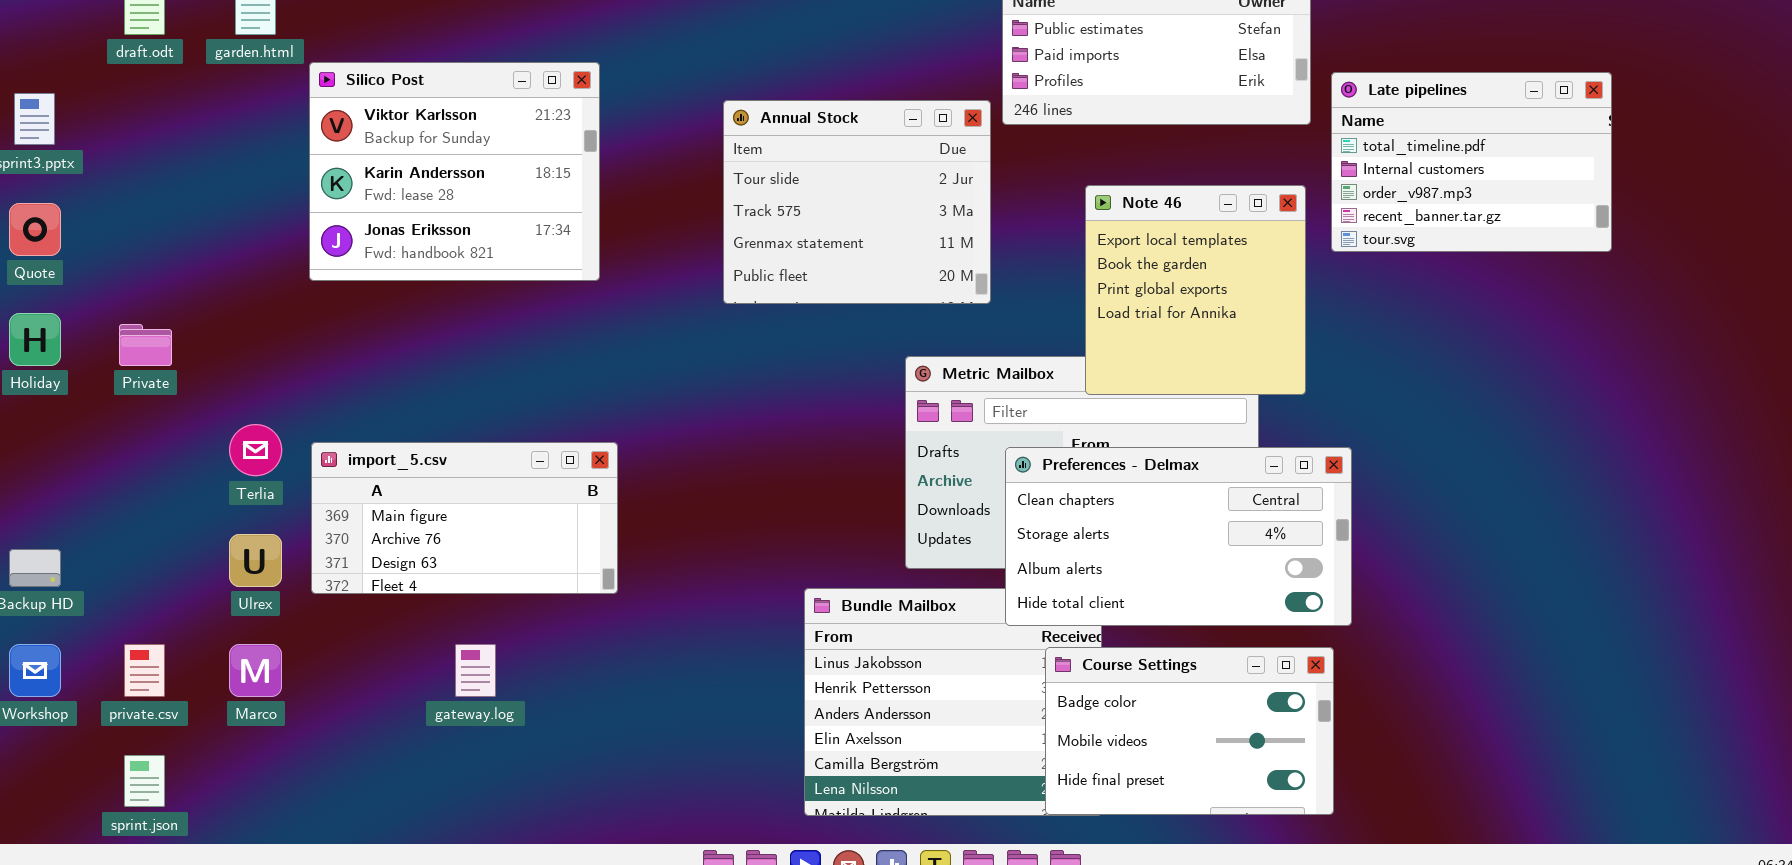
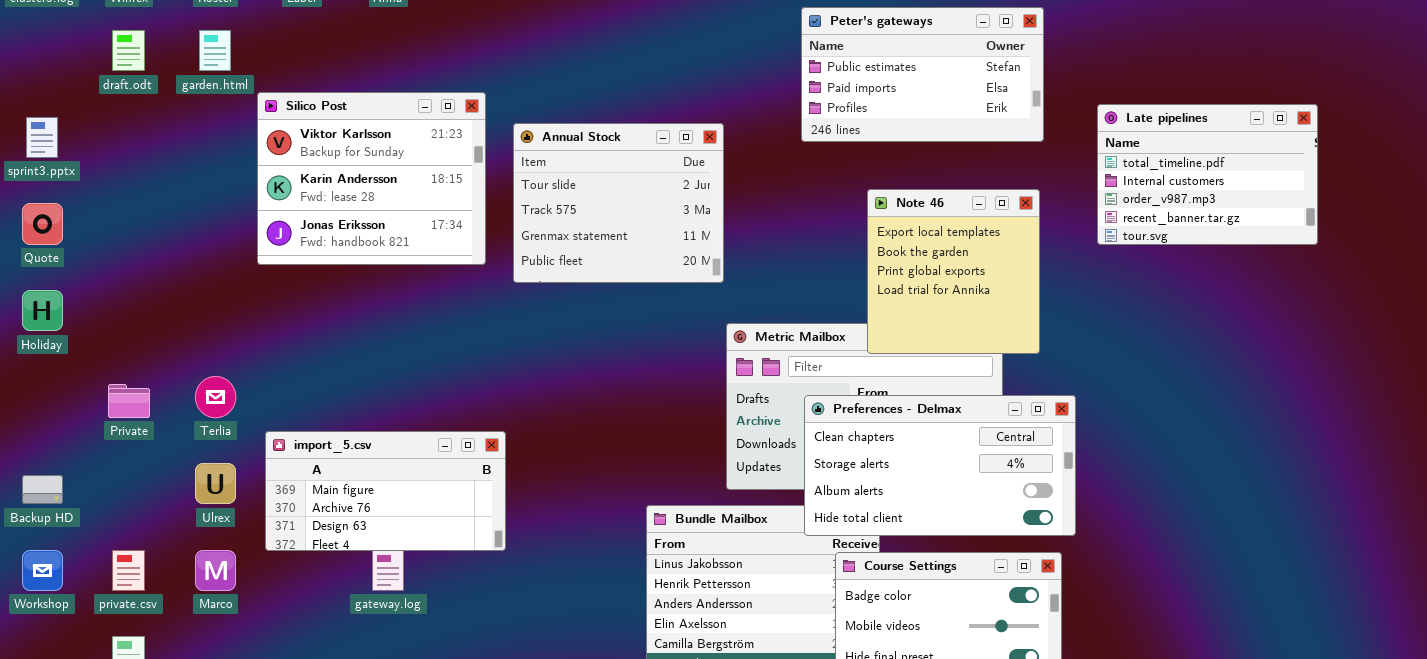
Late pipelines: [1331,72,1612,252] -> [1097,104,1318,245], moved
Annual Stock: [723,100,991,304] -> [513,123,724,283], moved
Private: [119,324,172,366] -> [108,384,150,418], moved
import_5.csv: [311,442,618,594] -> [265,431,506,551], moved

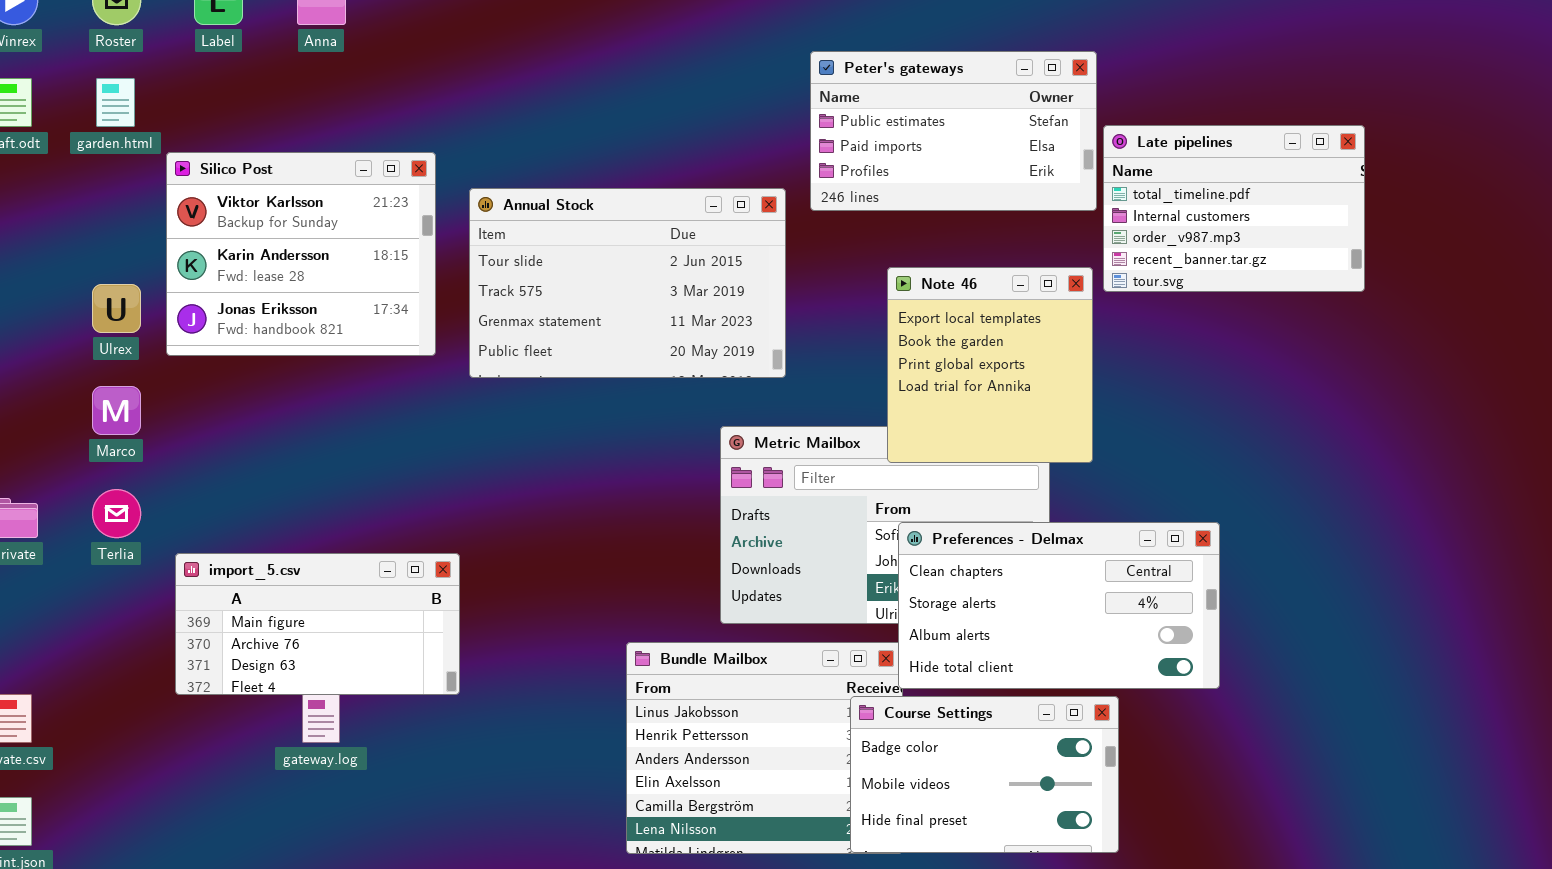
Late pipelines: [1097,104,1318,245] -> [1103,125,1365,292], moved
Annual Stock: [513,123,724,283] -> [469,188,786,378], resized
Preferences - Delmax: [804,395,1076,536] -> [898,522,1220,689], moved
Ulrex: [195,463,236,504] -> [92,284,141,333], moved
Marco: [195,550,236,591] -> [92,386,141,435], moved

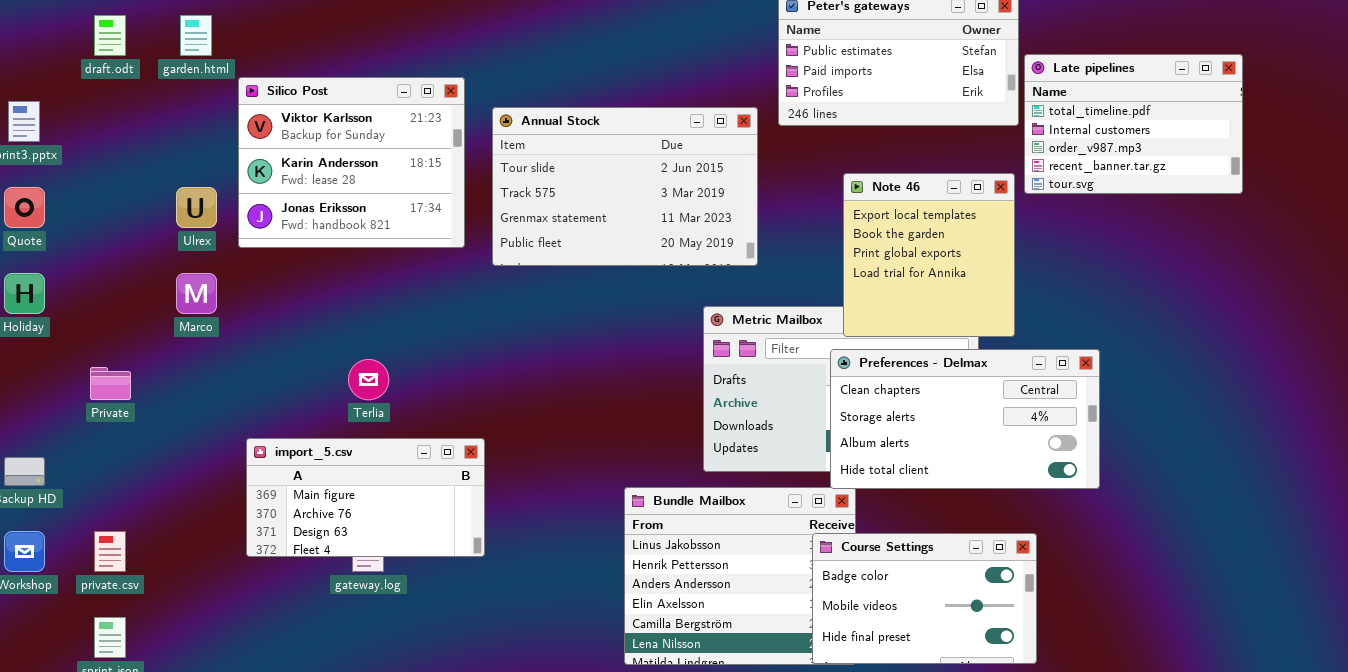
Terlia: [92,489,141,538] -> [348,359,389,400], moved
Preferences - Delmax: [898,522,1220,689] -> [830,349,1100,489], moved
import_5.csv: [175,553,460,695] -> [246,438,485,557], moved

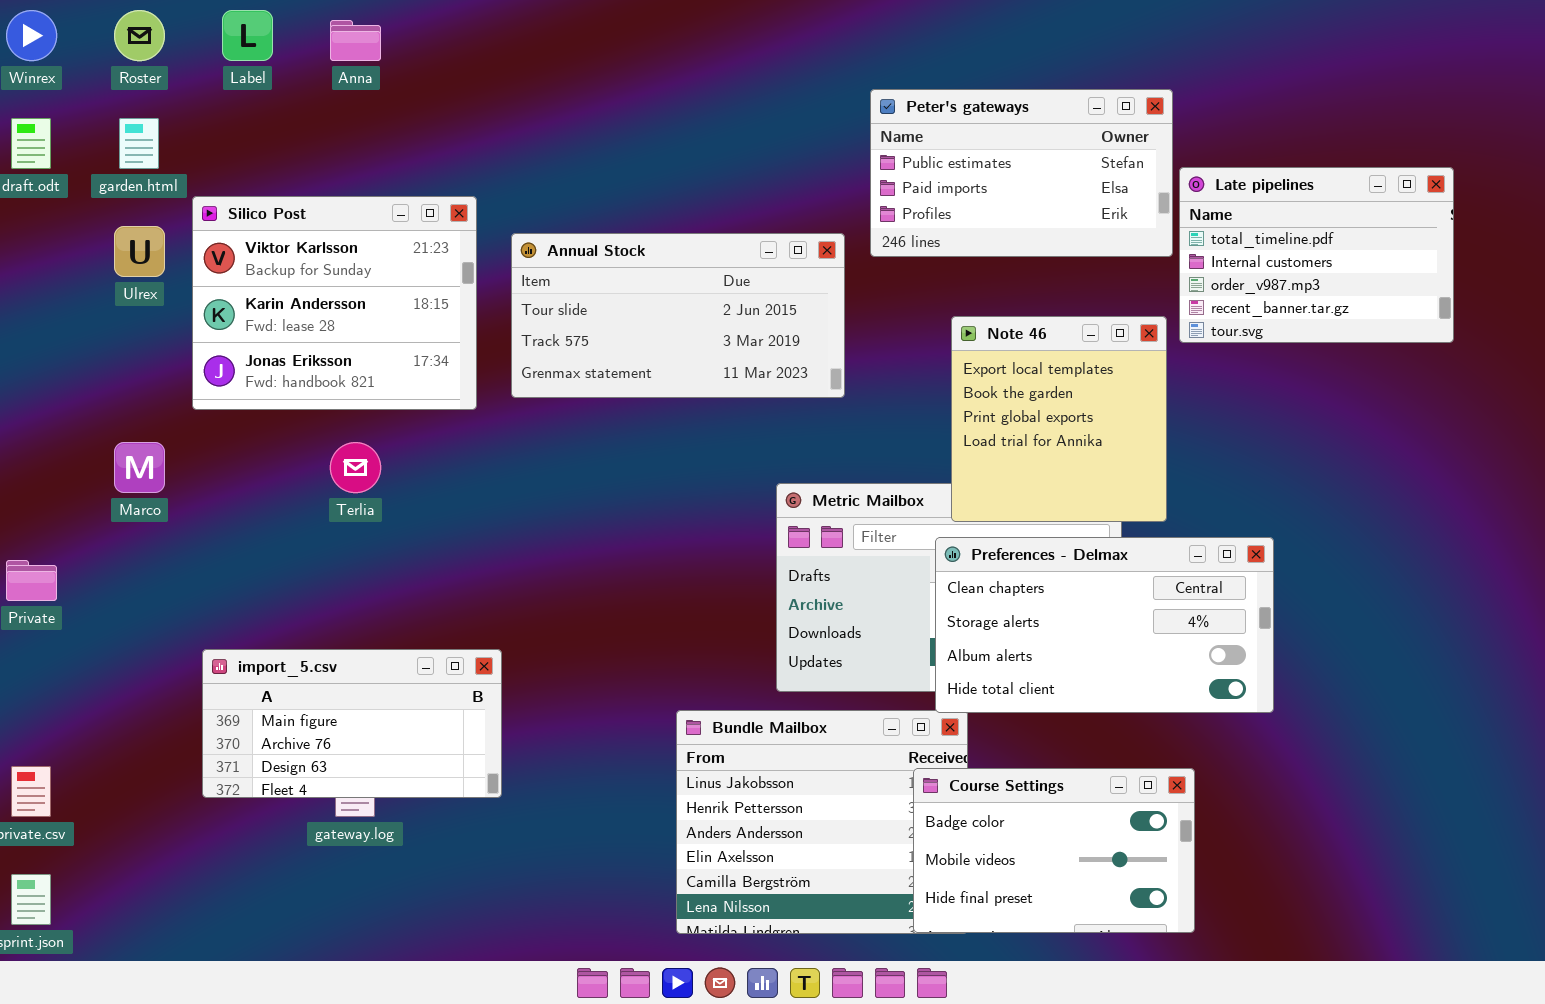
Annual Stock: [492,107,758,266] -> [511,233,845,398], resized
Ulrex: [176,187,217,228] -> [114,226,165,277], moved
Terlia: [348,359,389,400] -> [330,442,381,493], moved

